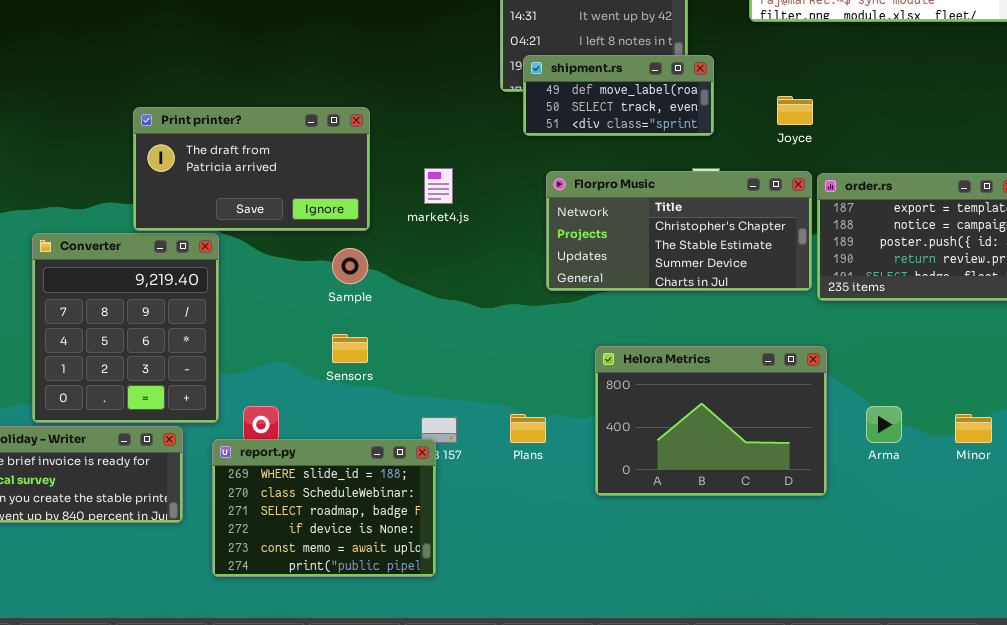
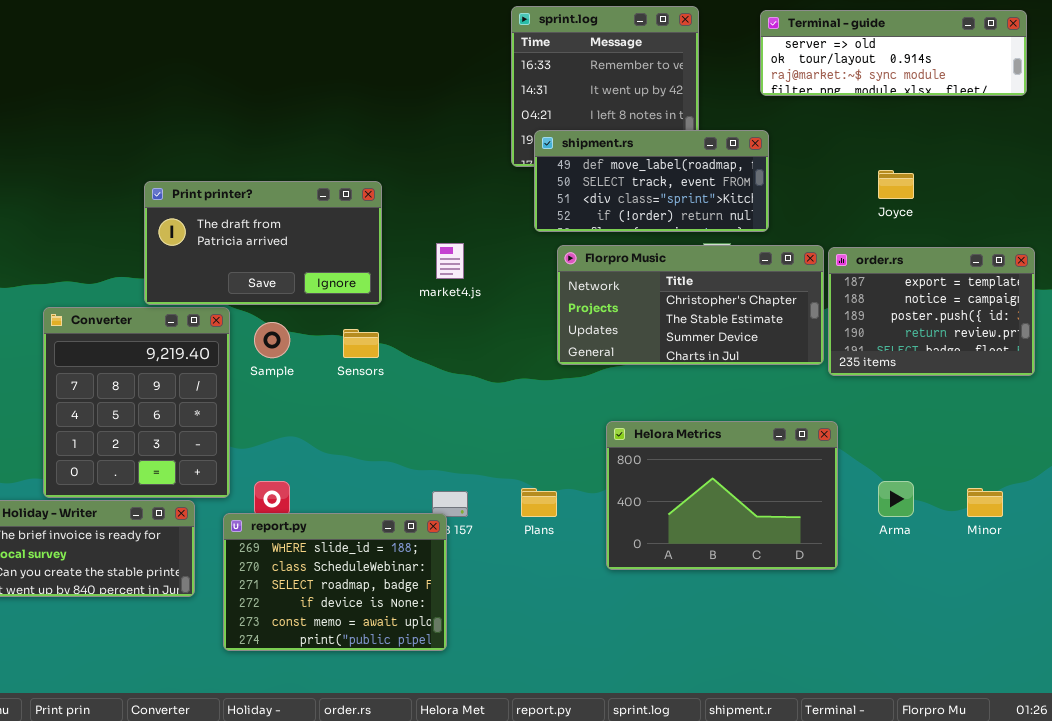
shipment.rs: [523,55,714,136] -> [534,130,769,232], resized
Joyce: [777,96,813,125] -> [878,170,914,199], moved
Sample: [332,248,368,284] -> [254,322,290,358], moved
Sensors: [332,334,368,363] -> [343,329,379,358], moved

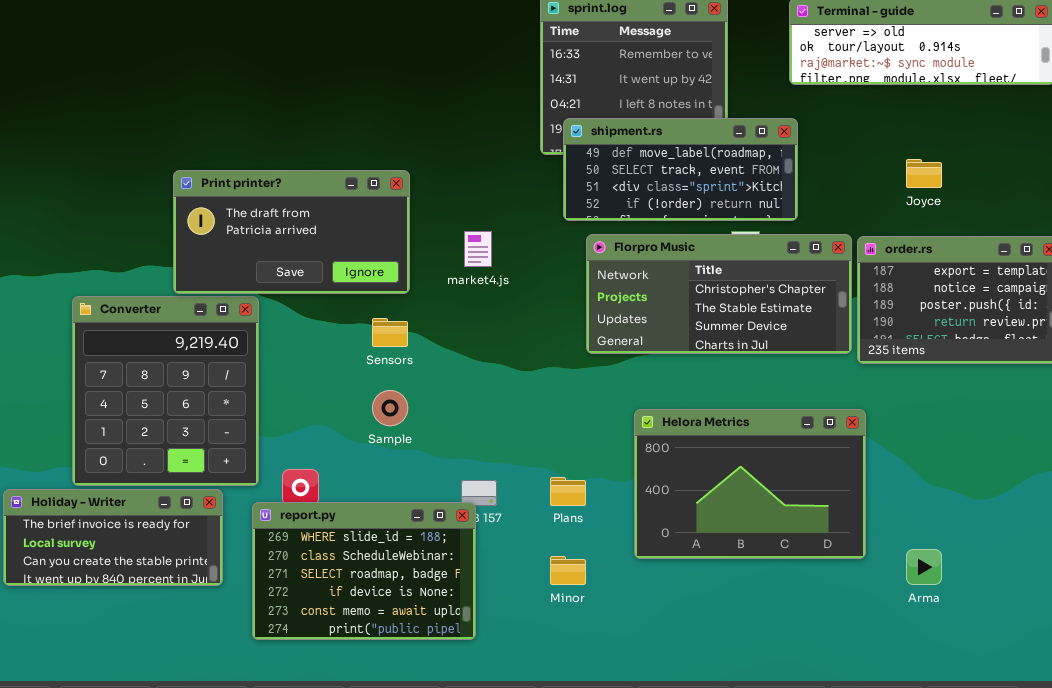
Sample: [254,322,290,358] -> [372,390,408,426], moved
Arma: [878,481,914,517] -> [906,549,942,585], moved
Minor: [967,488,1003,517] -> [550,556,586,585], moved

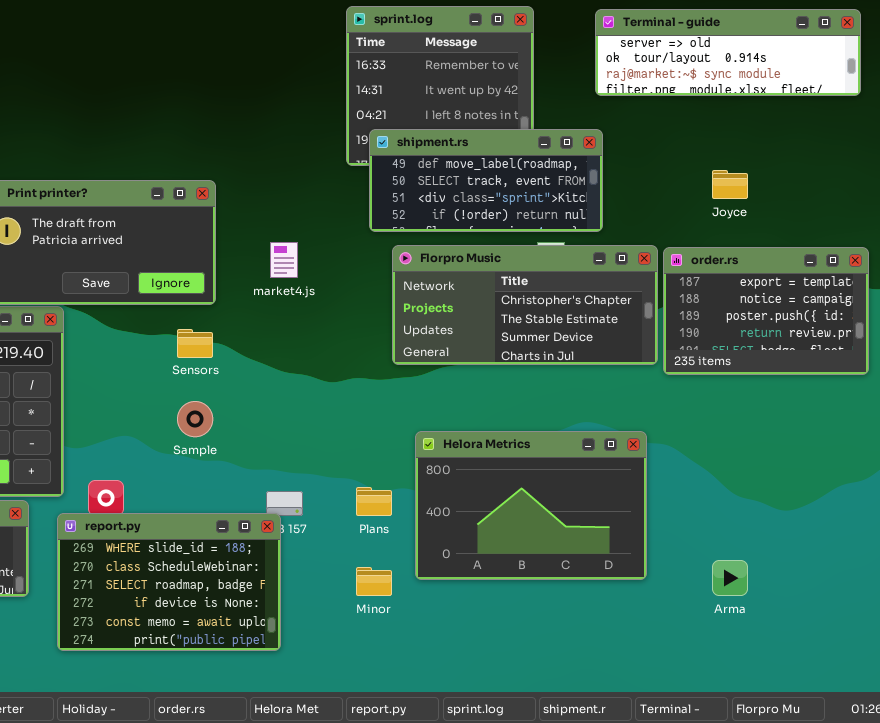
Helora Metrics: [634,409,866,559] -> [415,431,647,580], moved

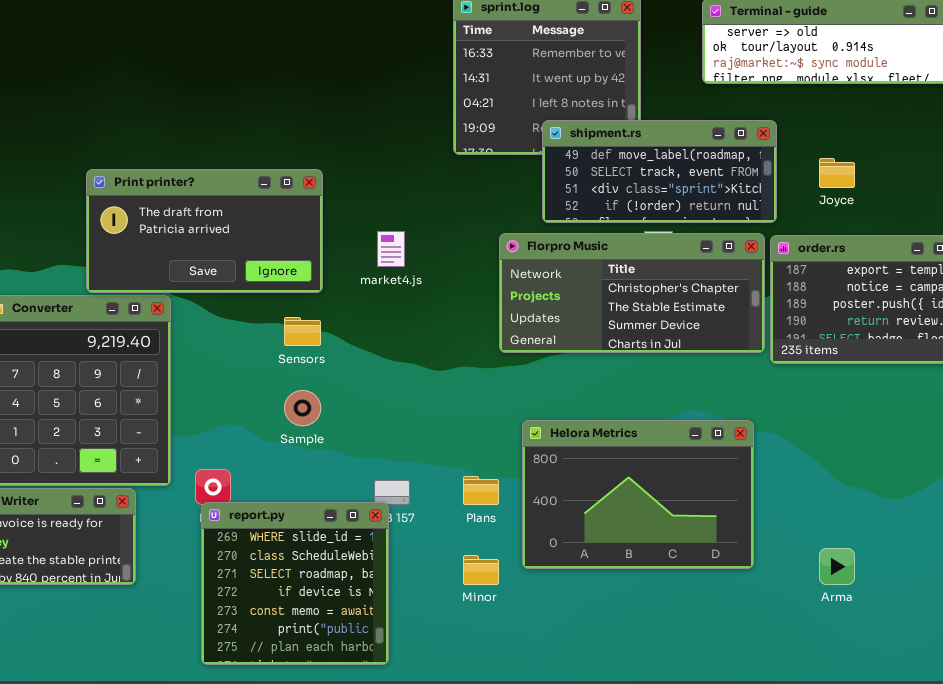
shipment.rs: [369,129,603,232] -> [542,120,777,223], moved
report.py: [57,513,281,651] -> [201,502,389,665], resized

